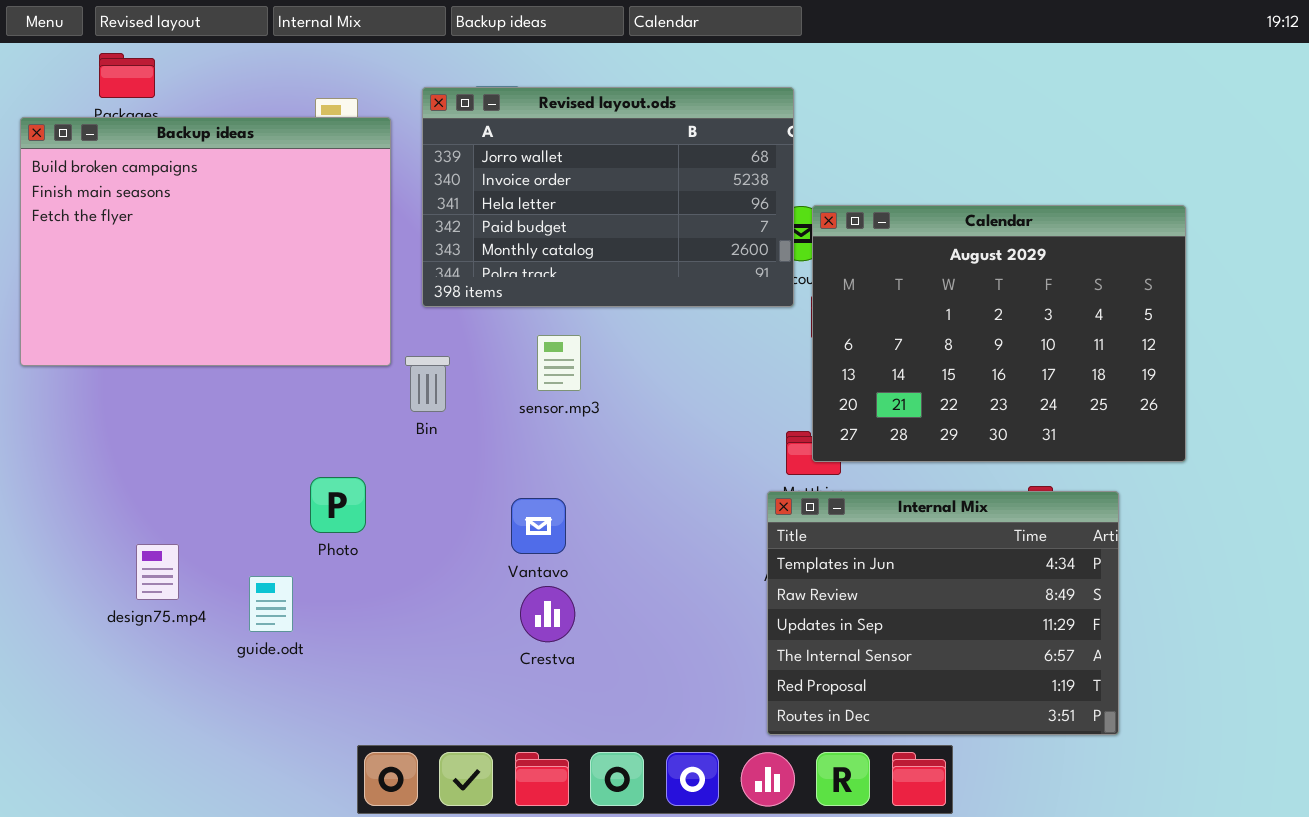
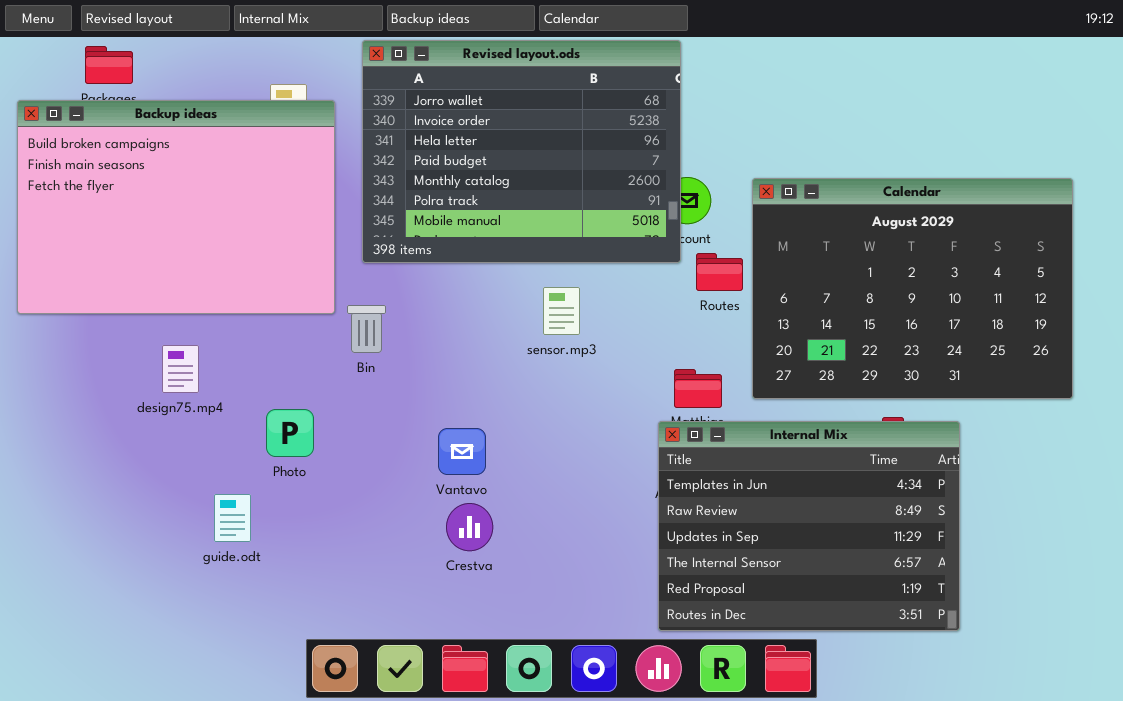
Revised layout.ods: [422,87,794,307] -> [362,40,681,263], resized
Calendar: [812,205,1186,462] -> [752,178,1073,399], moved
sensor.mp3: [537,335,581,391] -> [543,287,580,335], moved
design75.mp4: [136,544,179,600] -> [162,345,199,393], moved

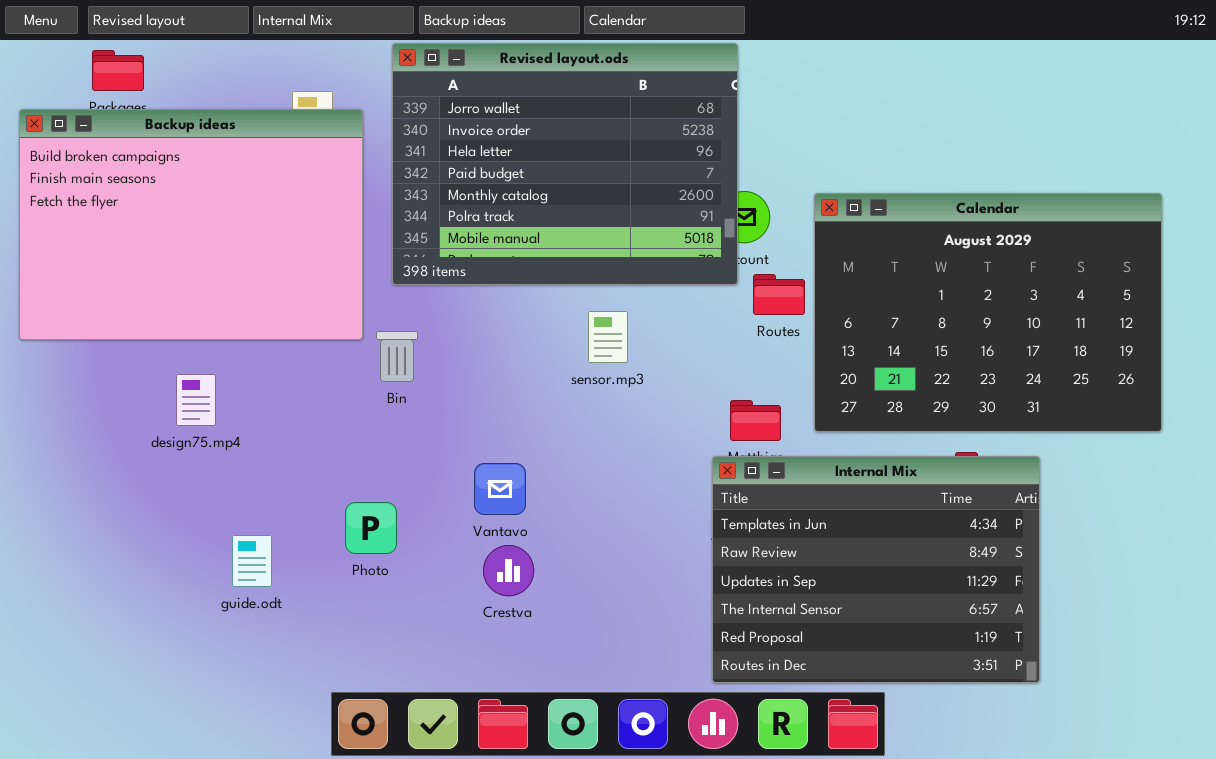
Photo: [266,409,314,457] -> [345,502,397,554], moved

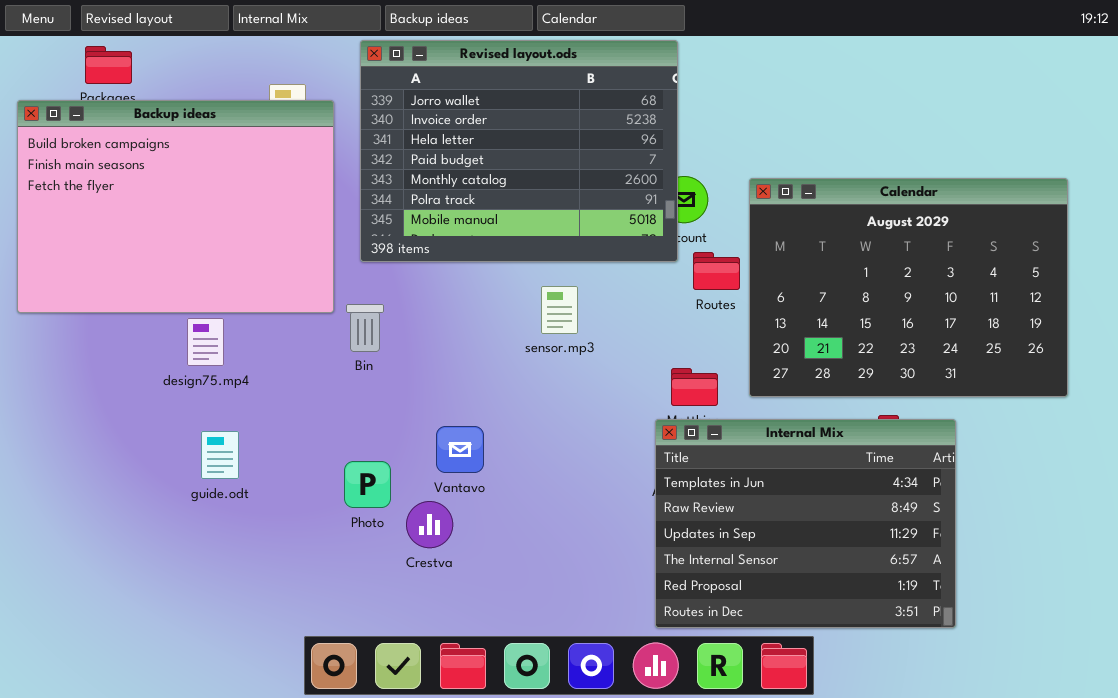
design75.mp4: [176,374,216,426] -> [187,318,224,366], moved
Photo: [345,502,397,554] -> [344,461,391,508], moved
guide.odt: [232,535,272,587] -> [201,431,239,479], moved
Crestva: [483,545,534,596] -> [406,501,453,548], moved

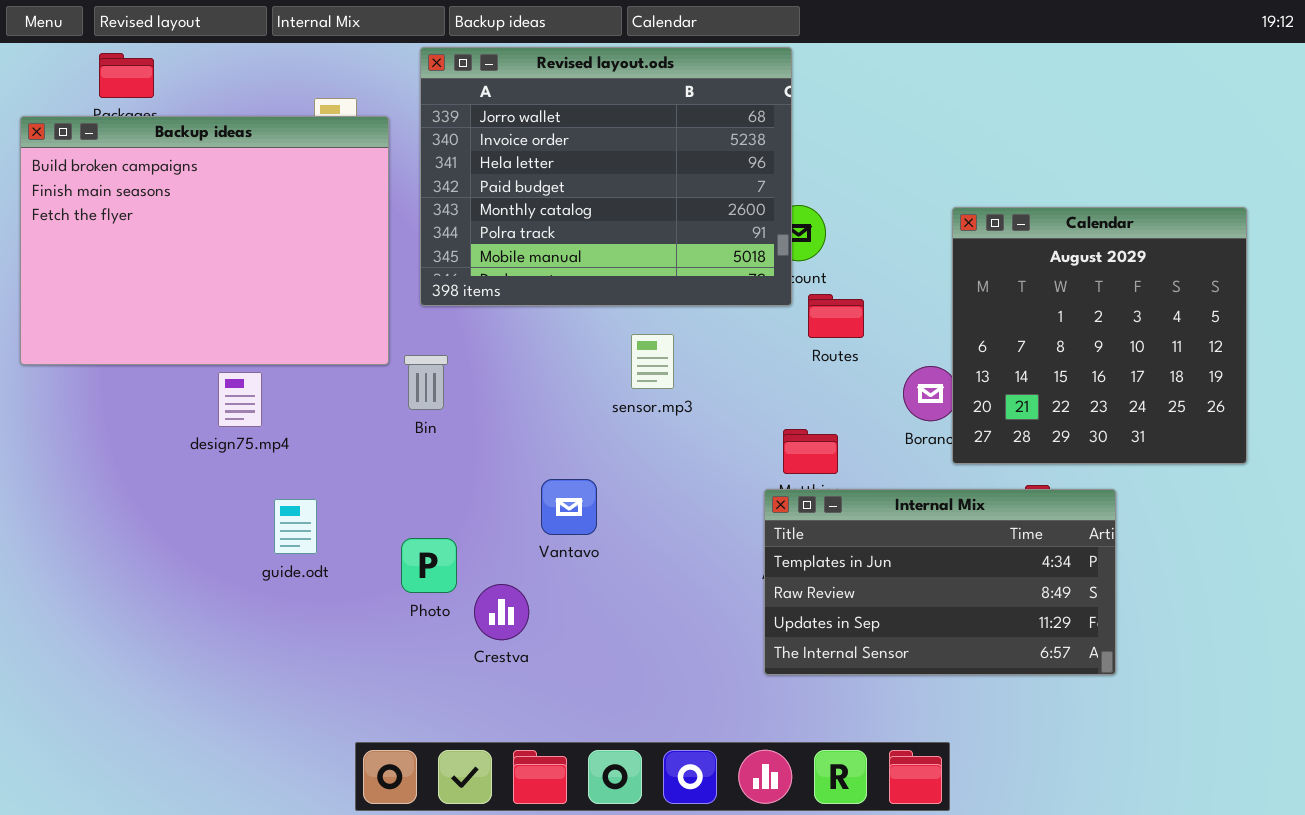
Calendar: [749,178,1068,397] -> [952,207,1247,464], resized
Internal Mix: [655,419,956,628] -> [764,489,1116,675], resized
Vantavo: [436,426,484,473] -> [541,479,597,535], moved
guide.odt: [201,431,239,479] -> [274,499,317,554], moved

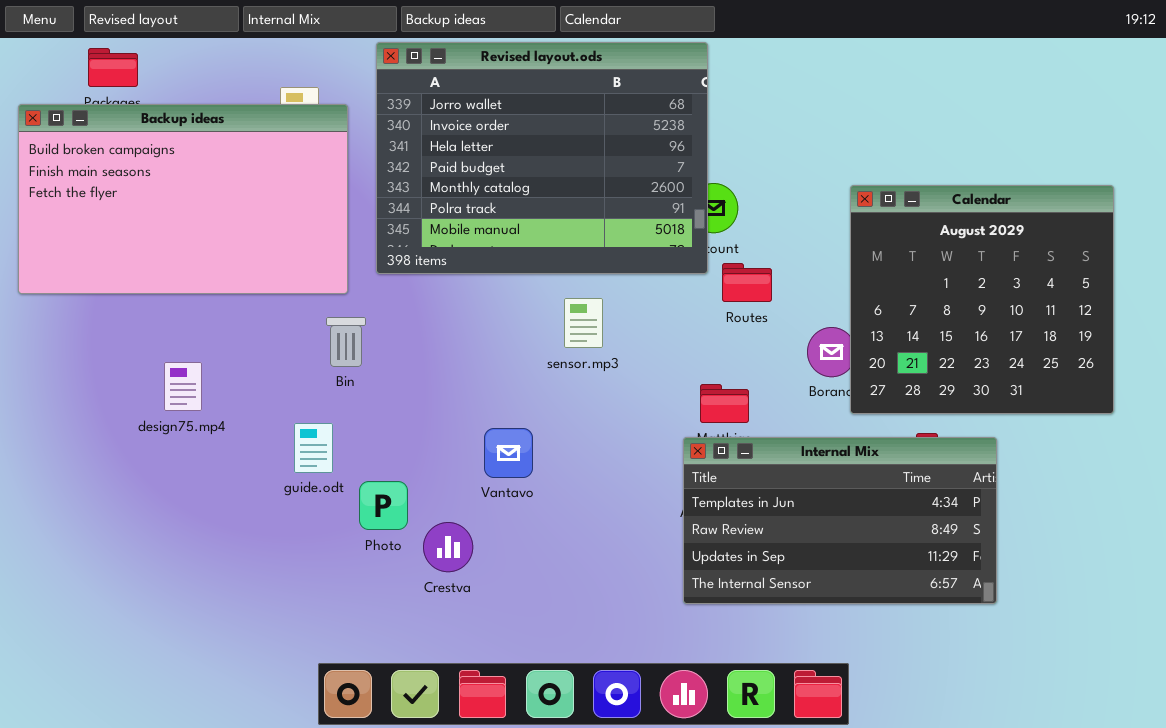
Backup ideas: [20,116,389,365] -> [18,104,348,294], resized
Bin: [404,355,448,410] -> [326,317,366,367], moved
design75.mp4: [218,372,262,427] -> [164,362,202,411], moved
guide.odt: [274,499,317,554] -> [294,423,333,473], moved

